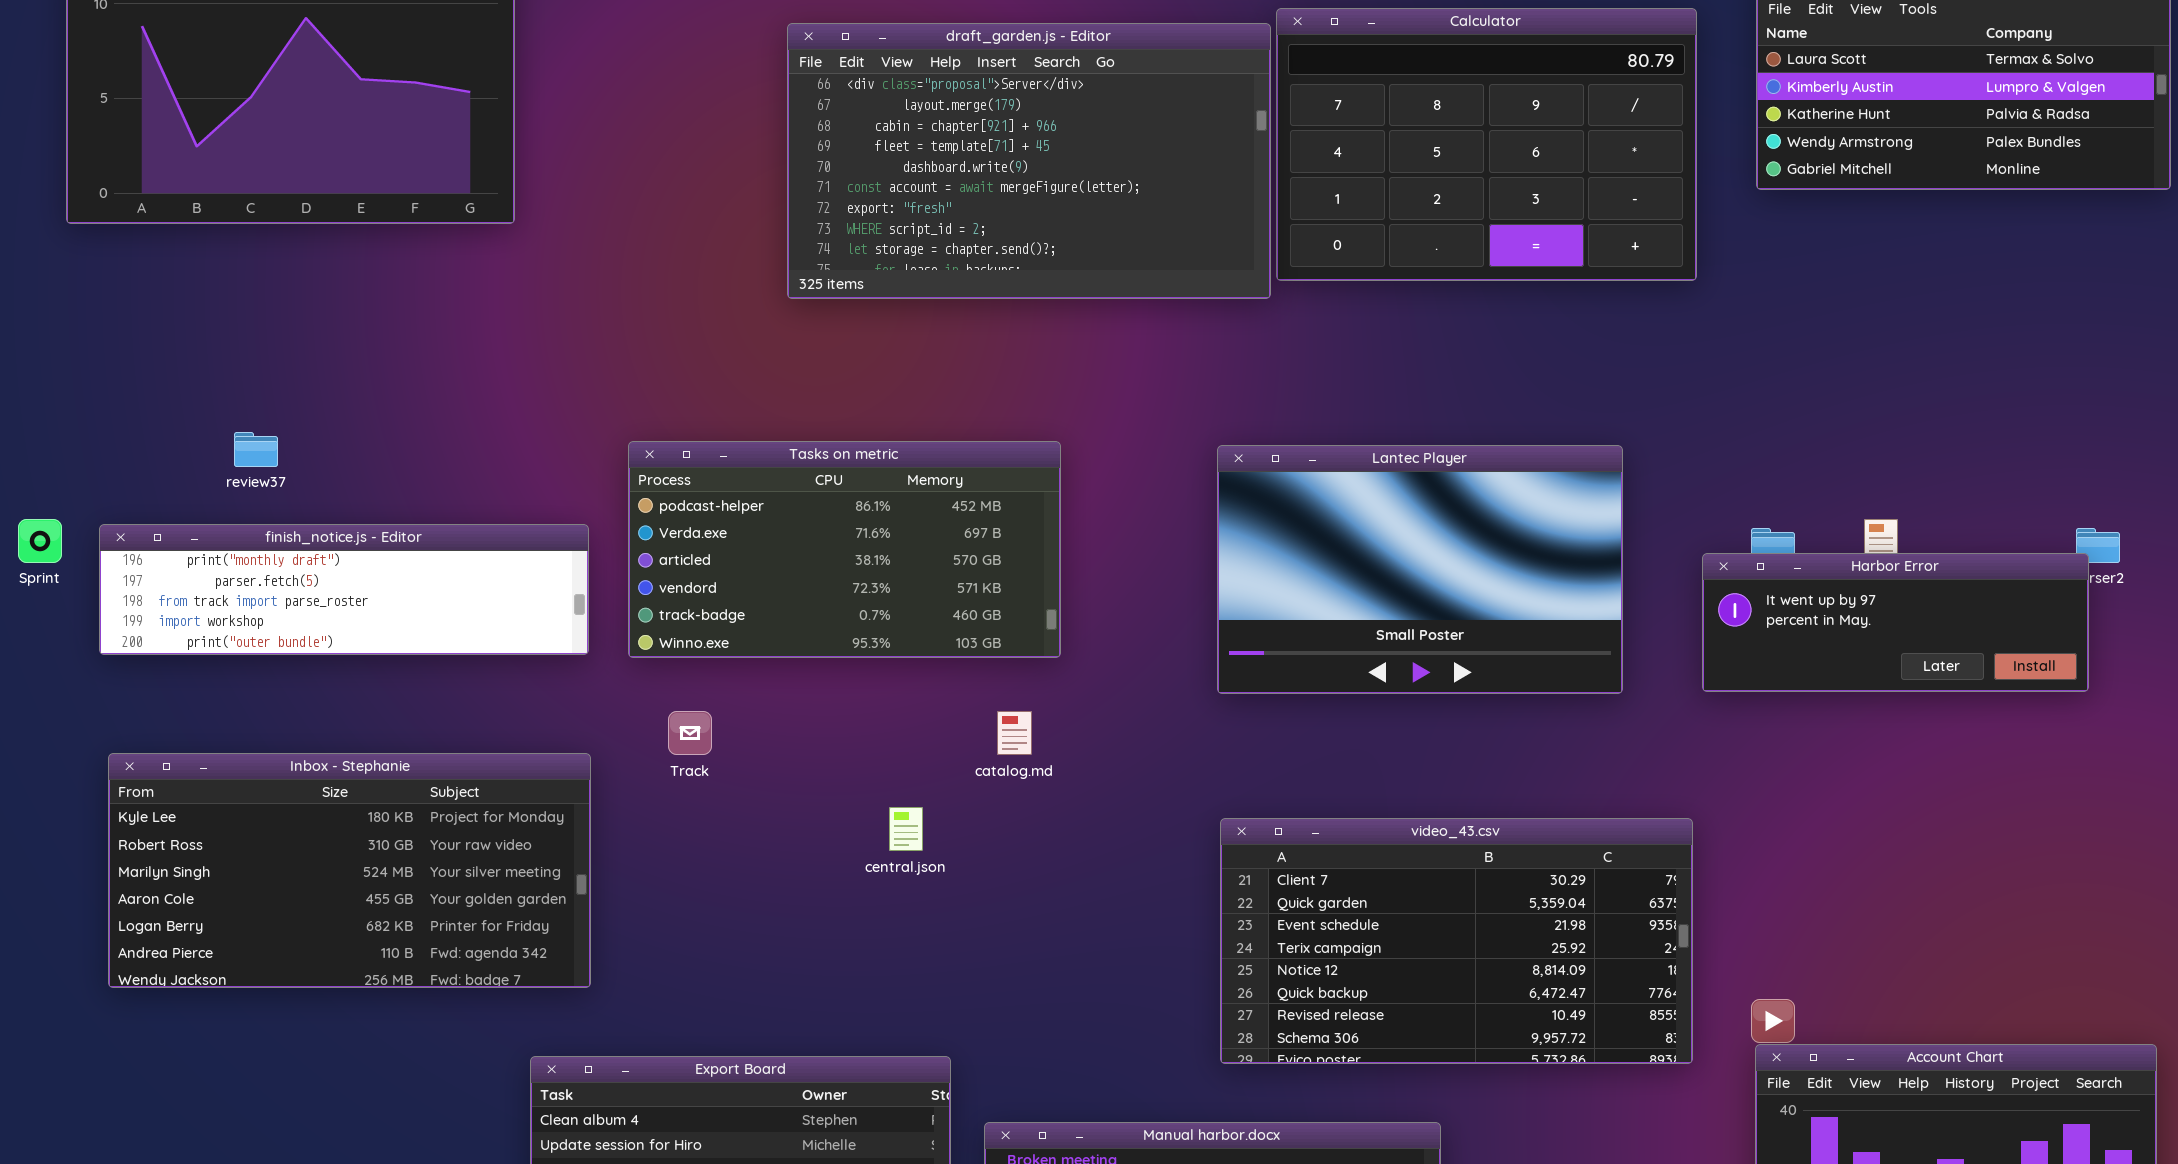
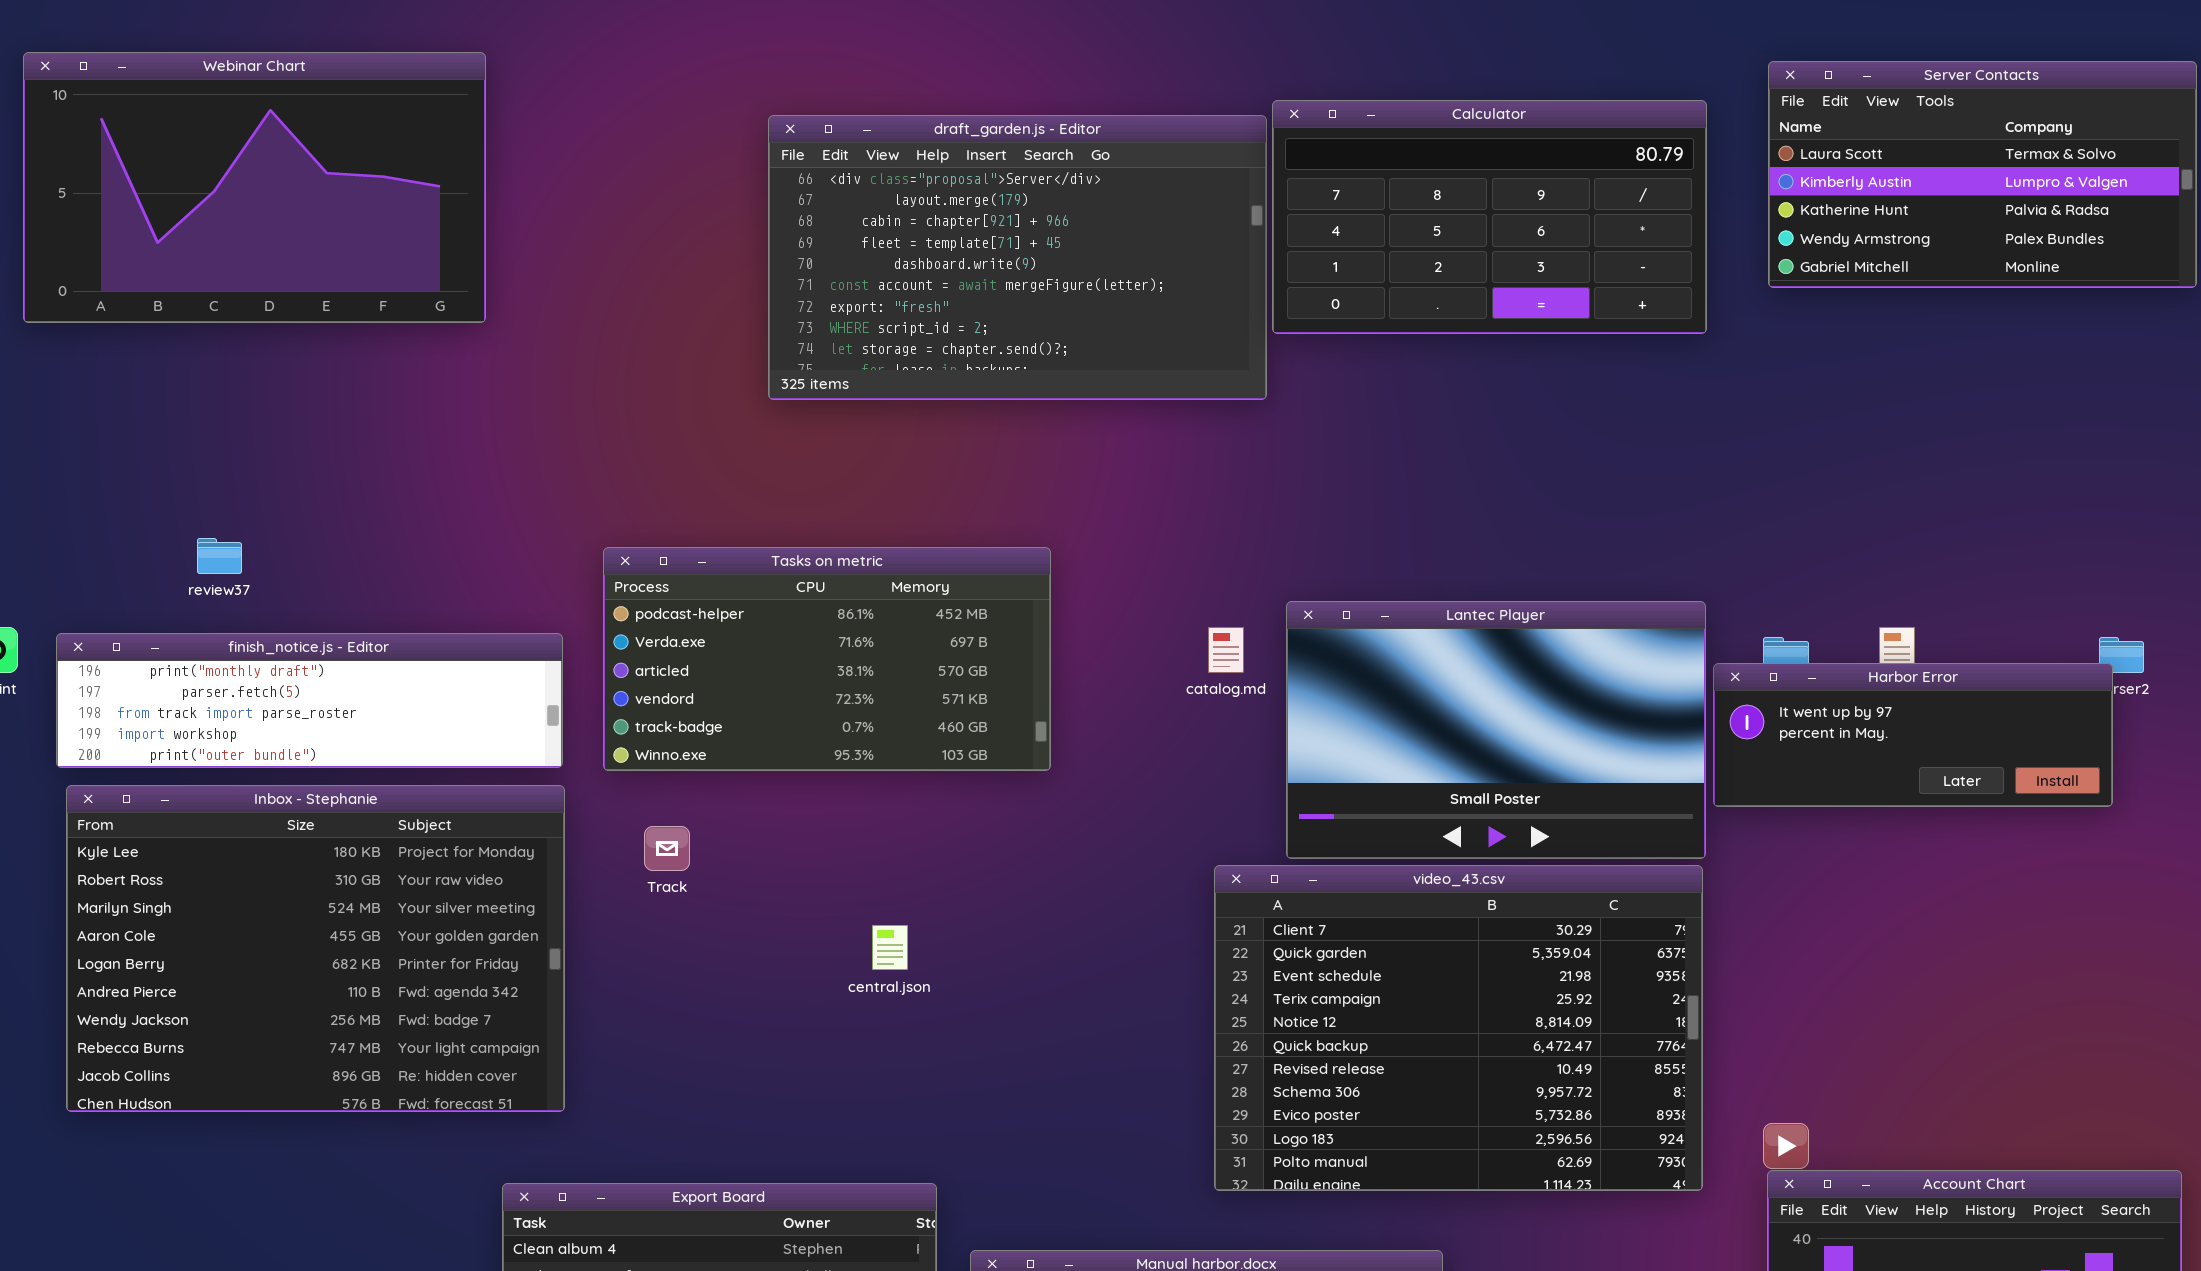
Calculator: [1276,8,1697,281] -> [1272,100,1707,334], resized
Lantec Player: [1217,445,1623,694] -> [1286,601,1706,859], moved
catalog.md: [997,711,1032,755] -> [1208,627,1244,673], moved
Inbox - Stephanie: [108,753,591,988] -> [66,785,565,1112], resized
video_43.csv: [1220,818,1693,1064] -> [1214,865,1703,1191], resized

